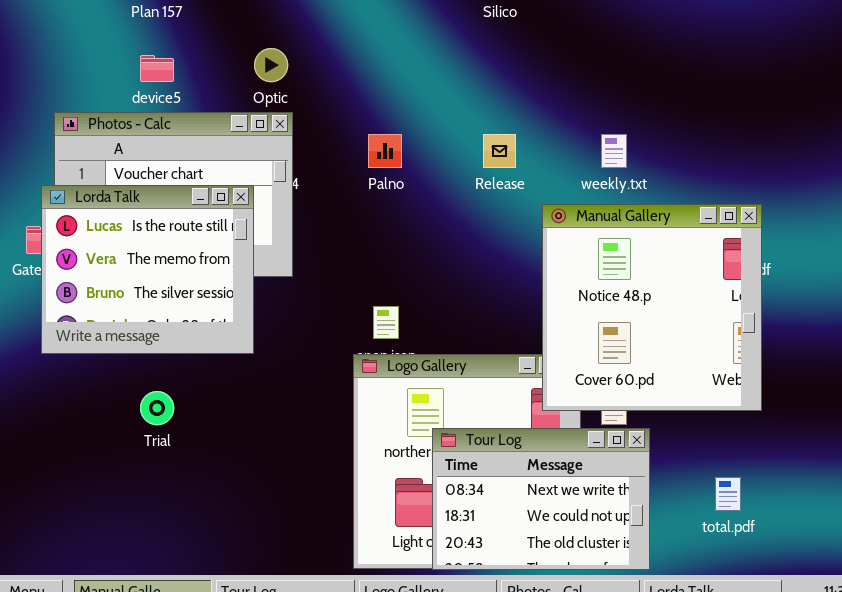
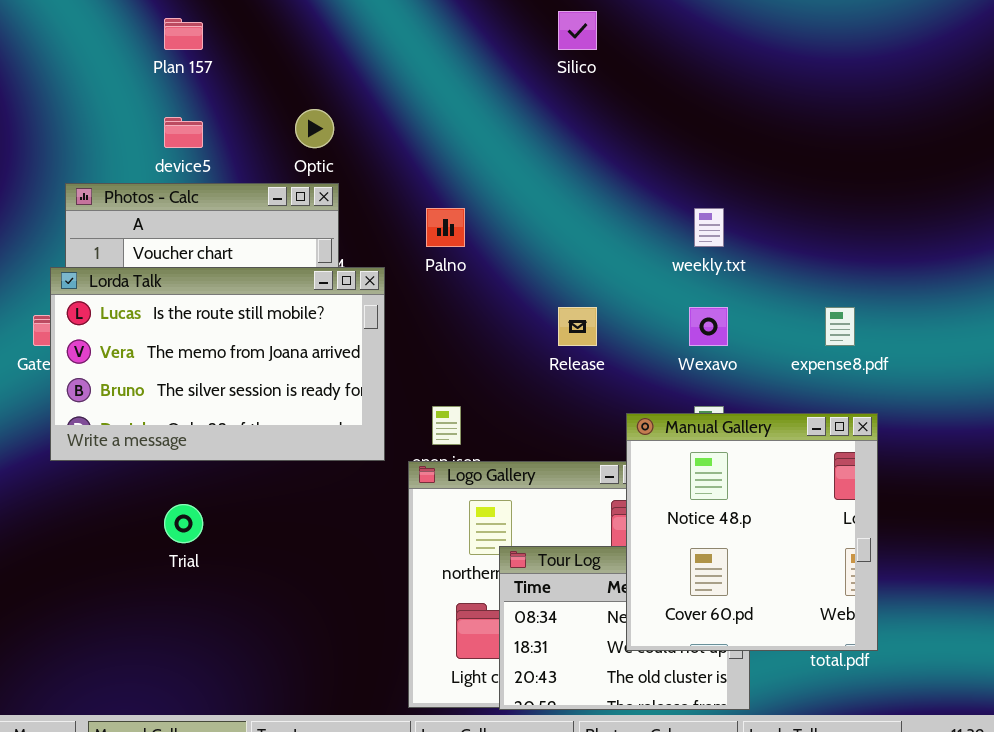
Release: [483,134,516,168] -> [558,307,597,346], moved
Lorda Talk: [41,185,254,354] -> [50,267,385,461], resized
Manual Gallery: [542,204,762,411] -> [626,413,878,651], moved

